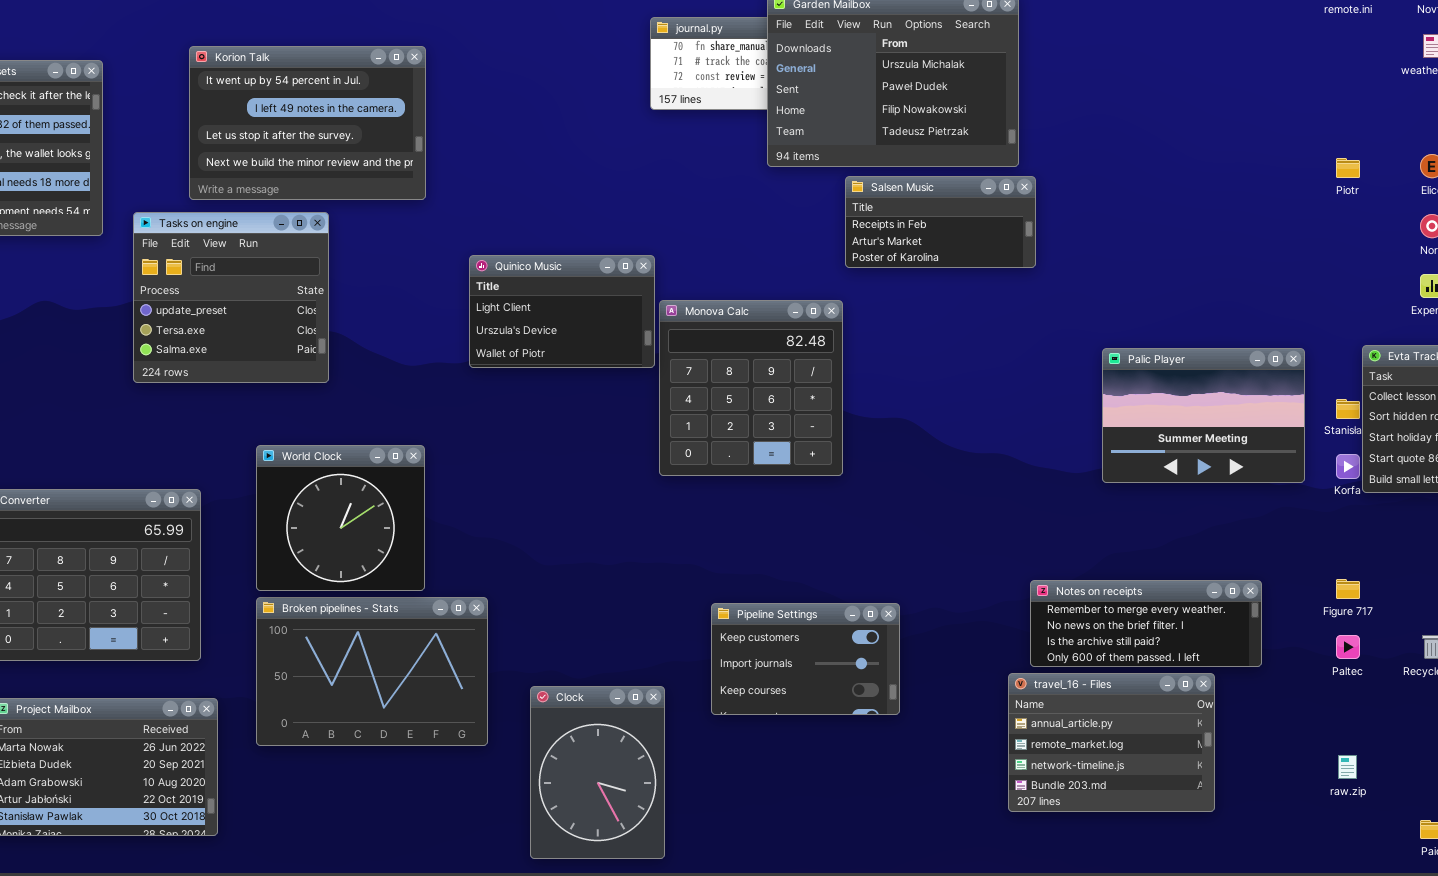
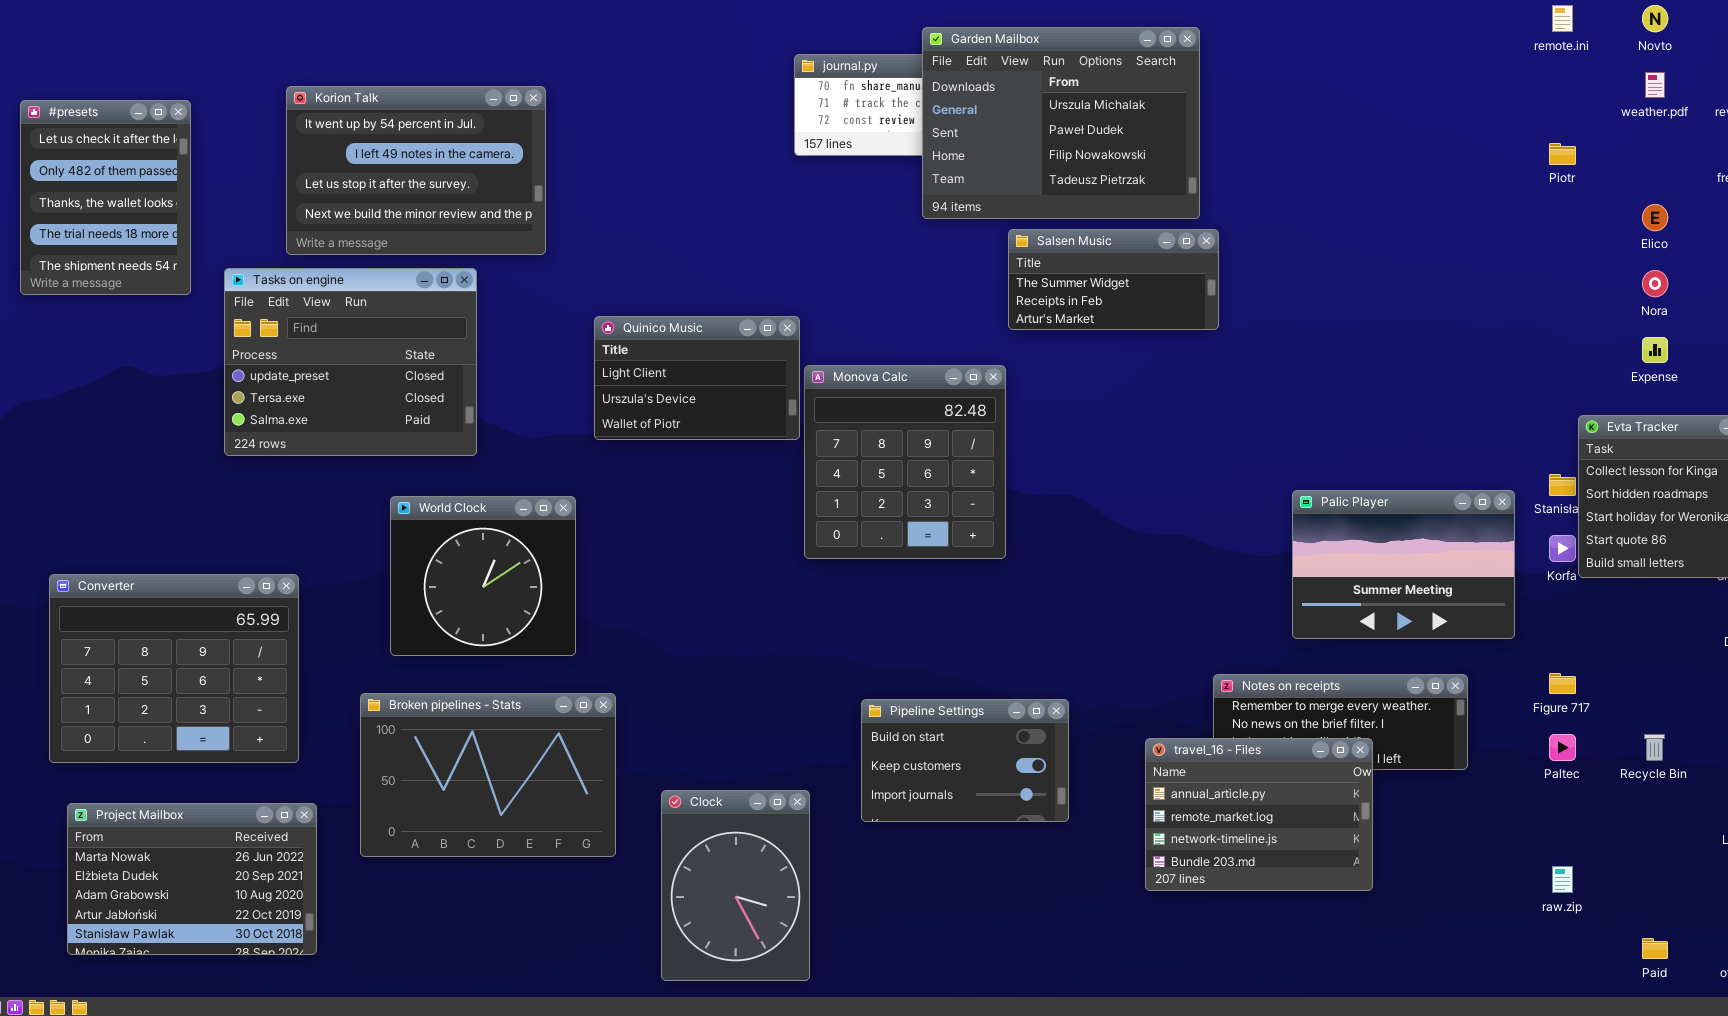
Piotr: [1336,158,1360,178] -> [1549,143,1576,165], moved
Salsen Music: [845,176,1036,268] -> [1008,229,1219,330], scrolled up 1 row
Tasks on engine: [133,212,329,383] -> [224,268,477,456], resized
Palic Player: [1102,348,1305,483] -> [1292,490,1515,639], moved
World Clock: [256,445,425,591] -> [390,496,576,656], moved
Pipeline Settings: [711,603,900,715] -> [861,699,1069,822], scrolled up 1 row
travel_16 - Files: [1008,673,1215,812] -> [1145,738,1373,891], moved

